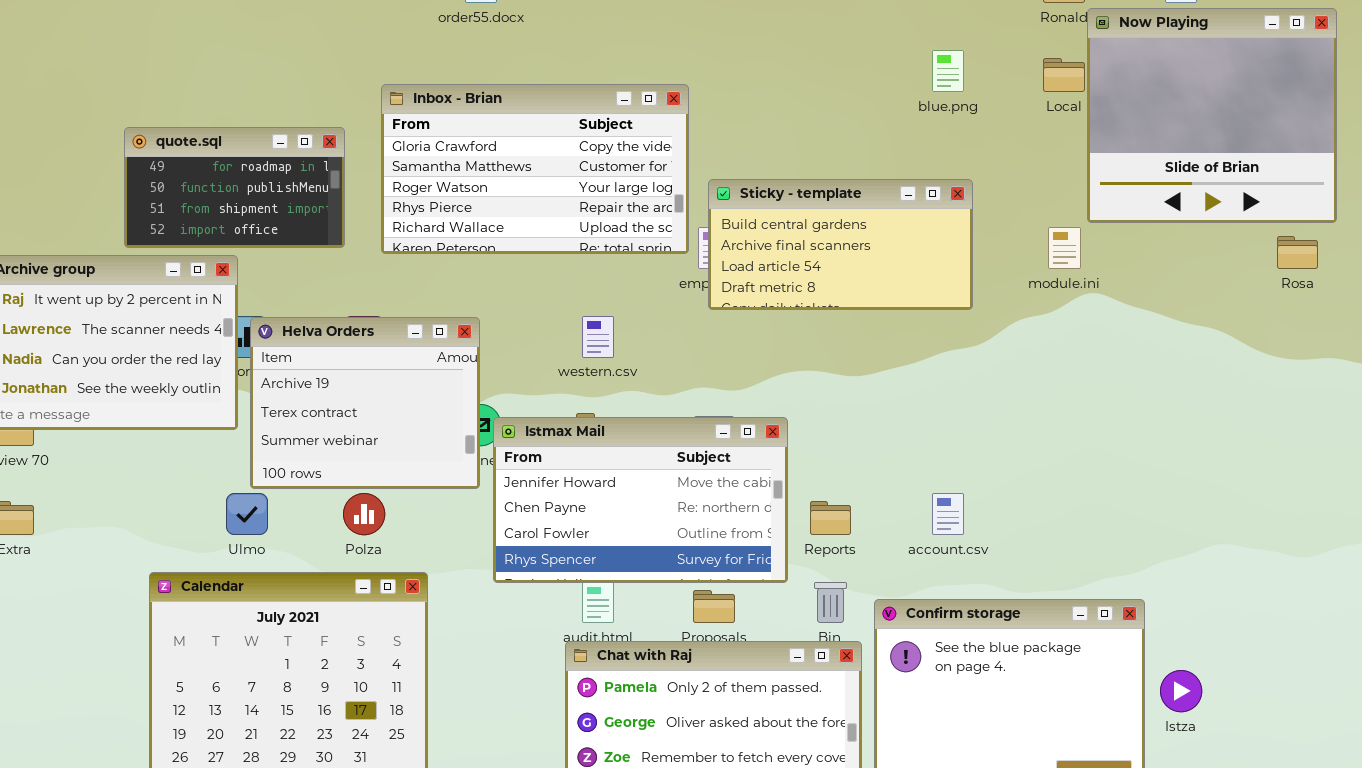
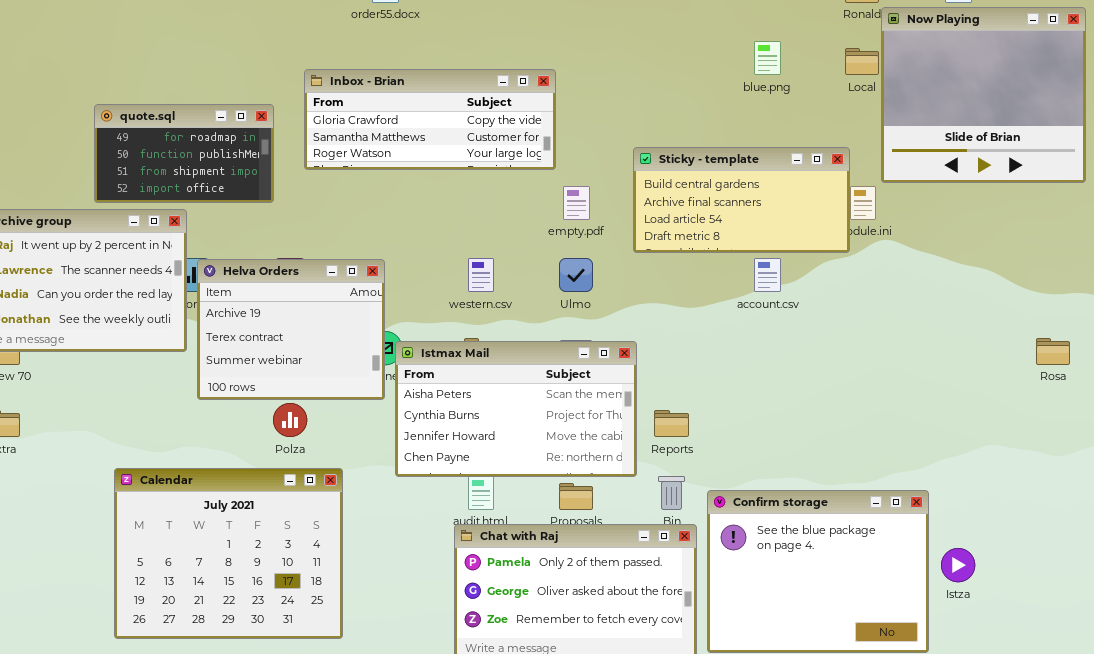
Inbox - Brian: [381,84,689,254] -> [304,69,556,170], resized
Sticky - template: [708,179,973,310] -> [633,147,850,253], moved
Rosa: [1277,236,1318,269] -> [1036,338,1070,365], moved
Istmax Mail: [493,417,788,583] -> [395,341,637,477], scrolled up 2 rows
Ulmo: [226,493,268,535] -> [559,258,593,292], moved
account.csv: [932,493,964,535] -> [754,258,781,292], moved

